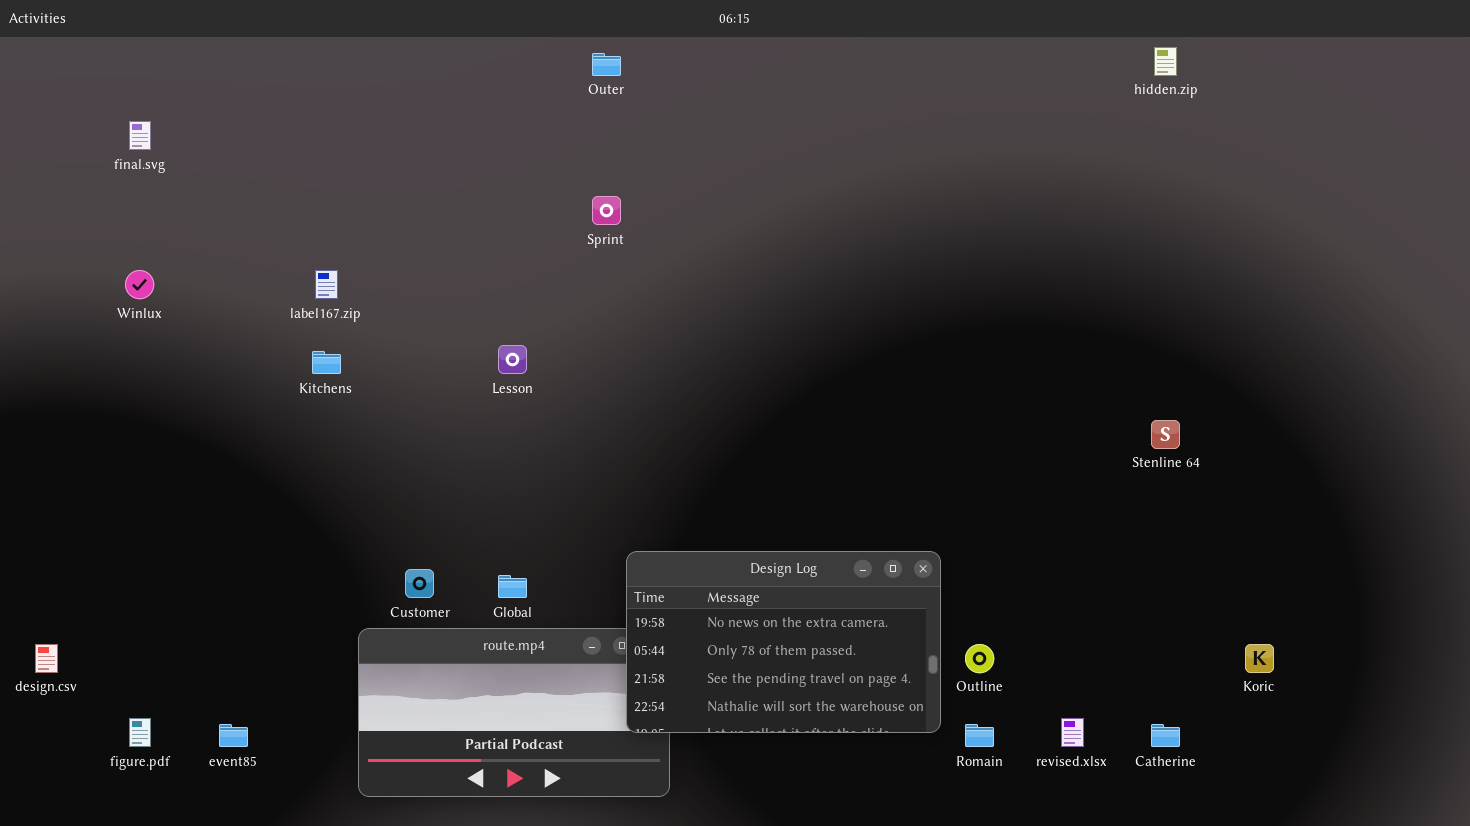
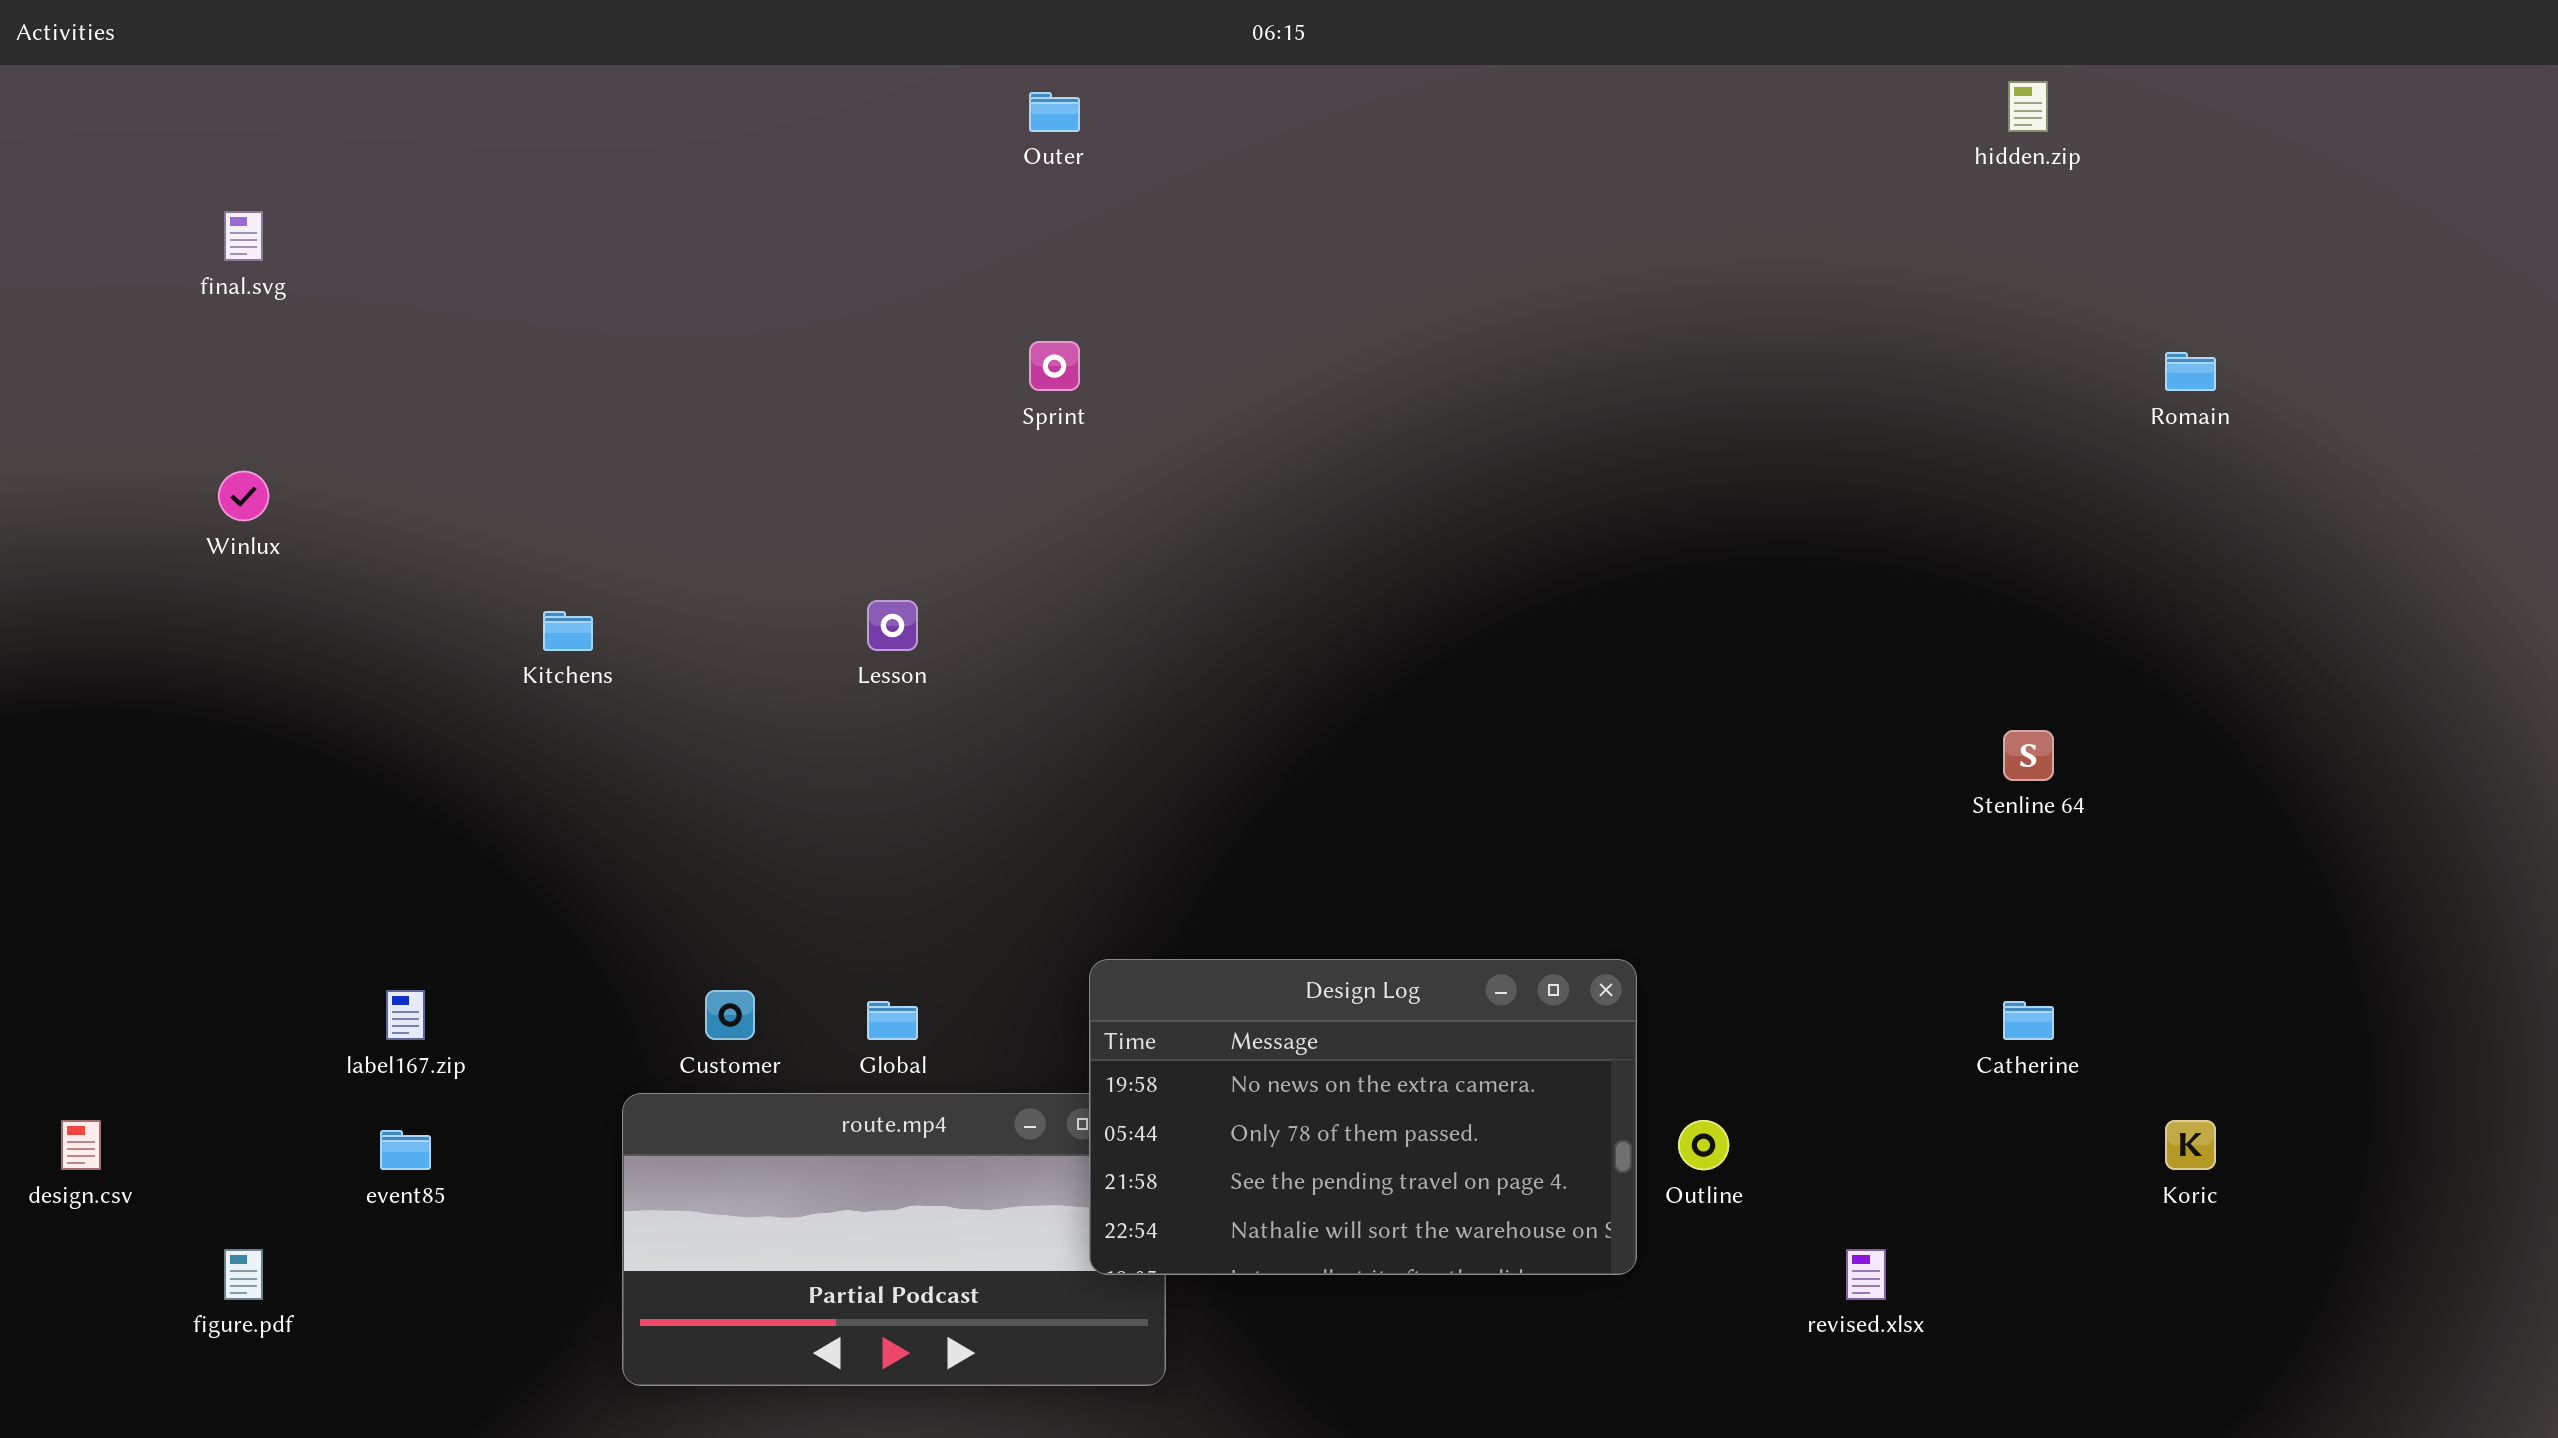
label167.zip: [315,270,338,299] -> [386,990,425,1040], moved
event85: [219,724,248,747] -> [380,1130,431,1170], moved
Romain: [965,724,994,747] -> [2165,352,2216,391], moved
Catherine: [1151,724,1180,747] -> [2003,1001,2054,1040], moved

